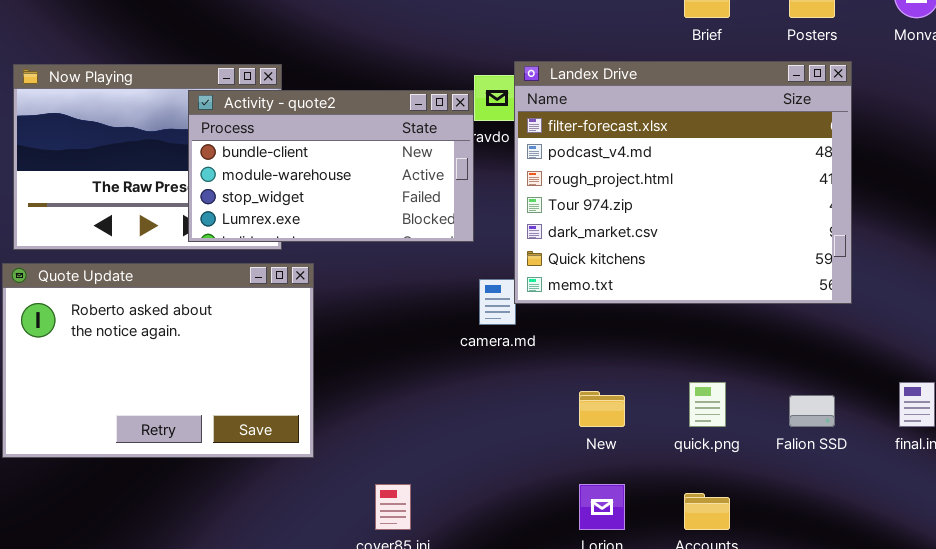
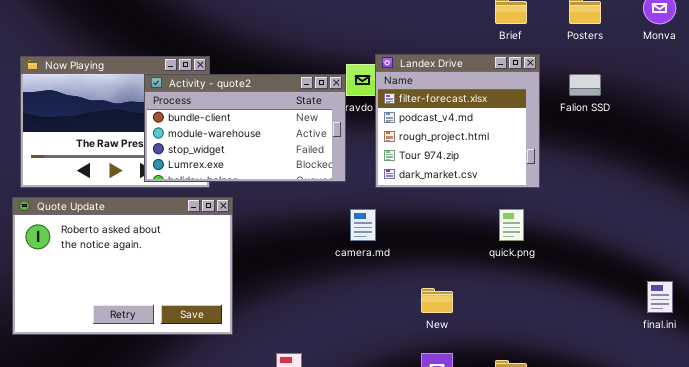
Landex Drive: [514,61,852,304] -> [375,54,540,188], resized
quick.png: [689,382,726,427] -> [499,209,524,241], moved
Falion SSD: [789,395,835,427] -> [569,74,601,96], moved

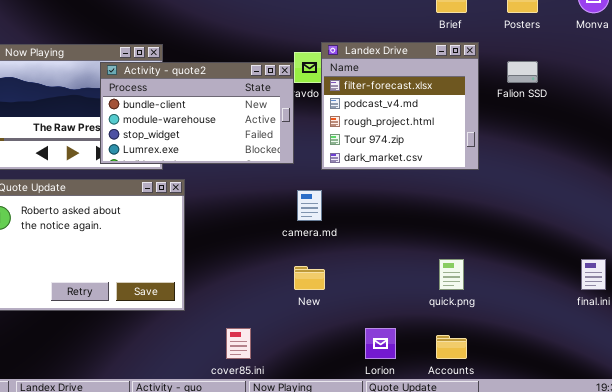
quick.png: [499,209,524,241] -> [439,259,464,290], moved
New: [421,288,453,313] -> [294,266,325,290], moved

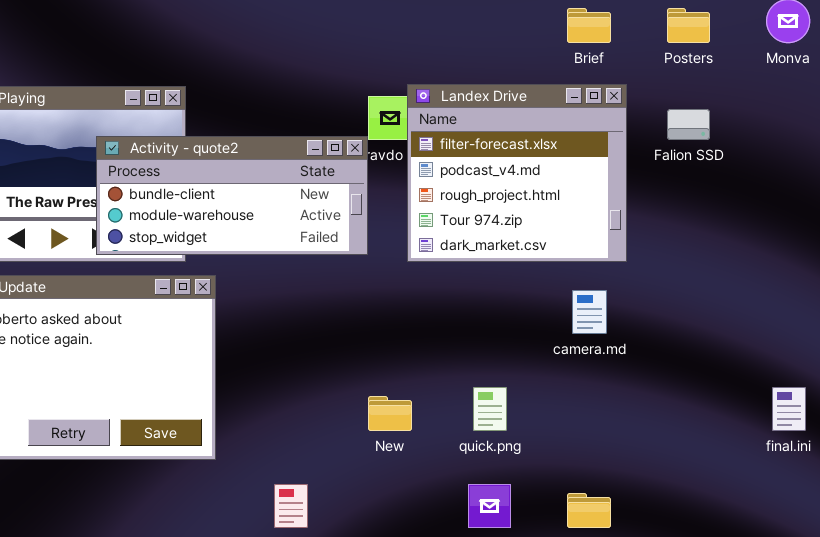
Activity - quote2: [100,62,294,164] -> [96,136,368,255], resized
camera.md: [297,190,322,221] -> [572,290,607,334], moved
quick.png: [439,259,464,290] -> [473,387,507,431], moved

